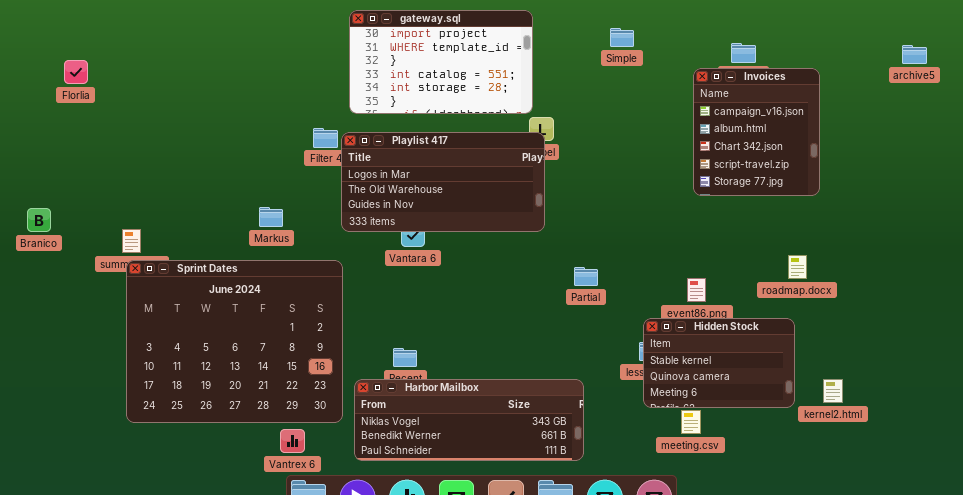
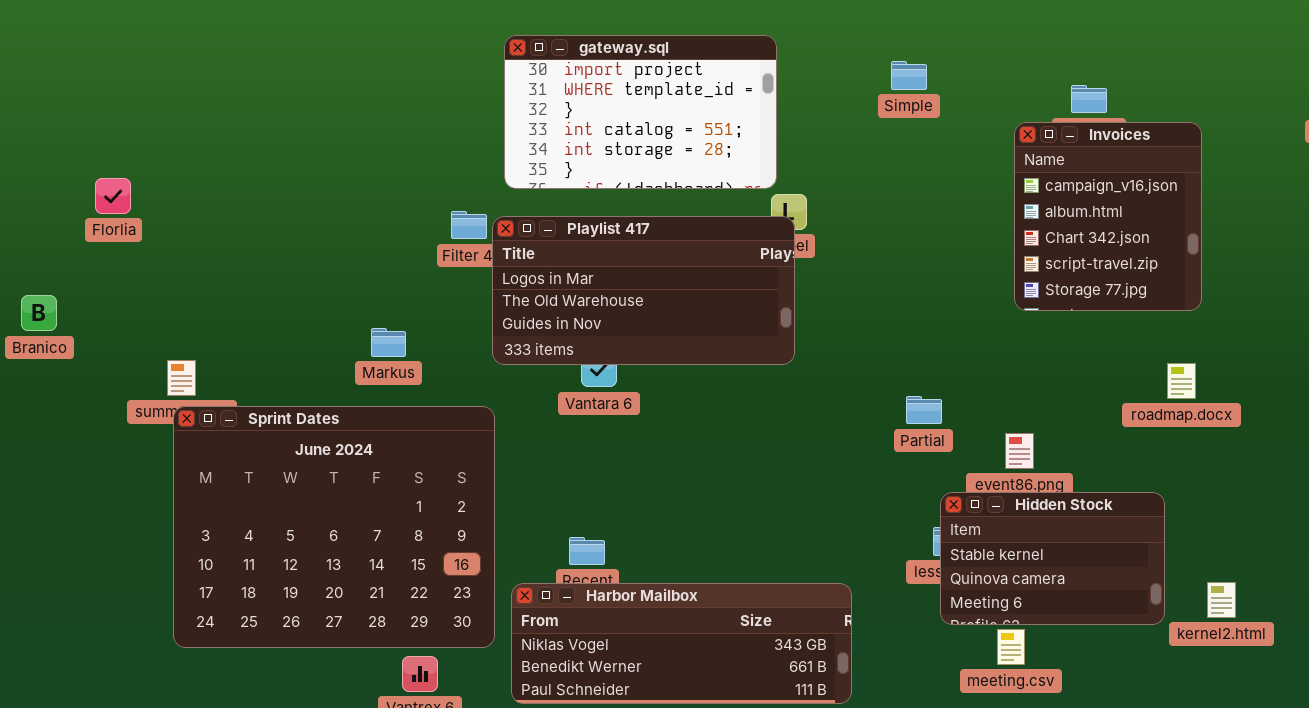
Florlia: [64,60,88,84] -> [95,178,131,214], moved
Branico: [27,208,51,232] -> [21,295,57,331], moved
roadmap.docx: [788,255,807,279] -> [1167,363,1196,399], moved
Partial: [574,267,598,286] -> [906,396,942,424], moved

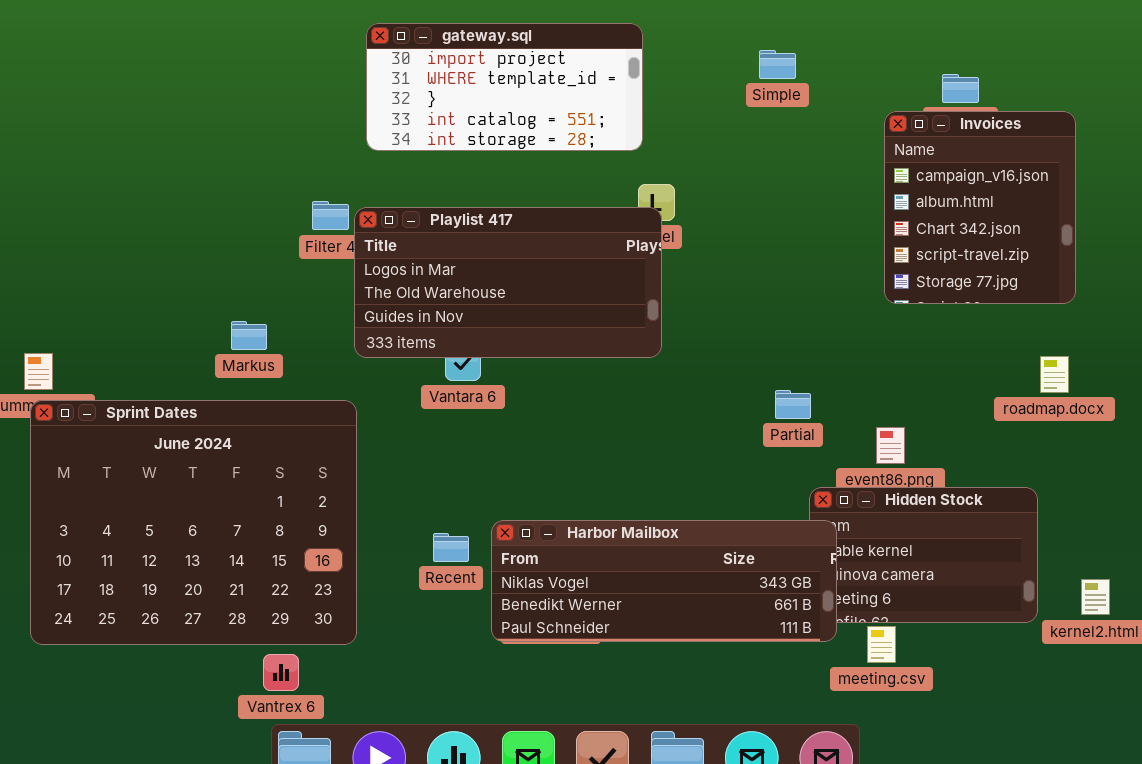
gateway.sql: [504,35,777,189] -> [366,23,643,151], resized
Harbor Mailbox: [511,583,852,704] -> [491,520,837,642], moved

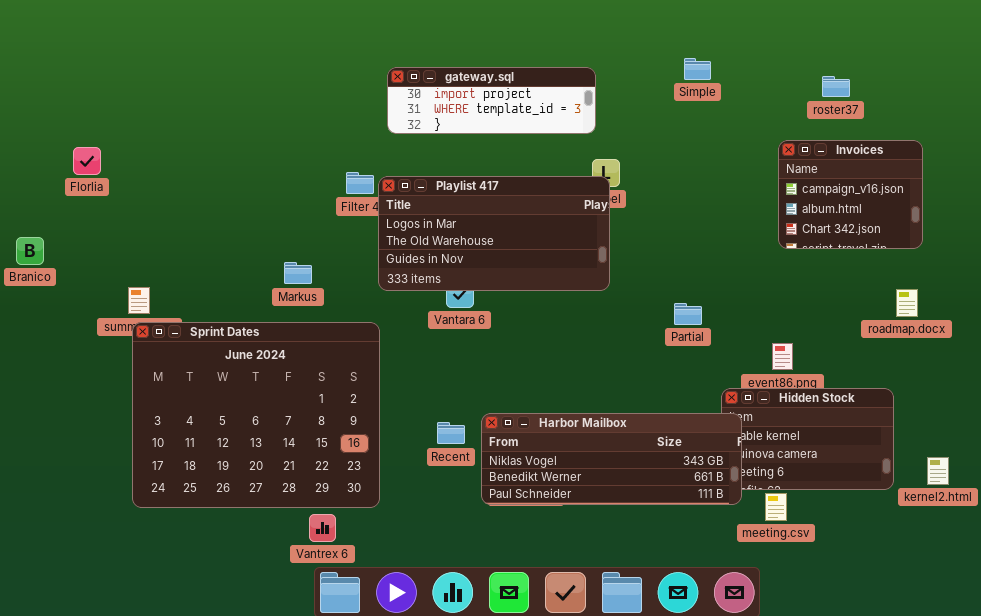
gateway.sql: [366,23,643,151] -> [387,67,596,134], resized
Invoices: [884,111,1076,304] -> [778,140,923,249], resized
Partial: [775,390,811,419] -> [674,303,702,325], moved

